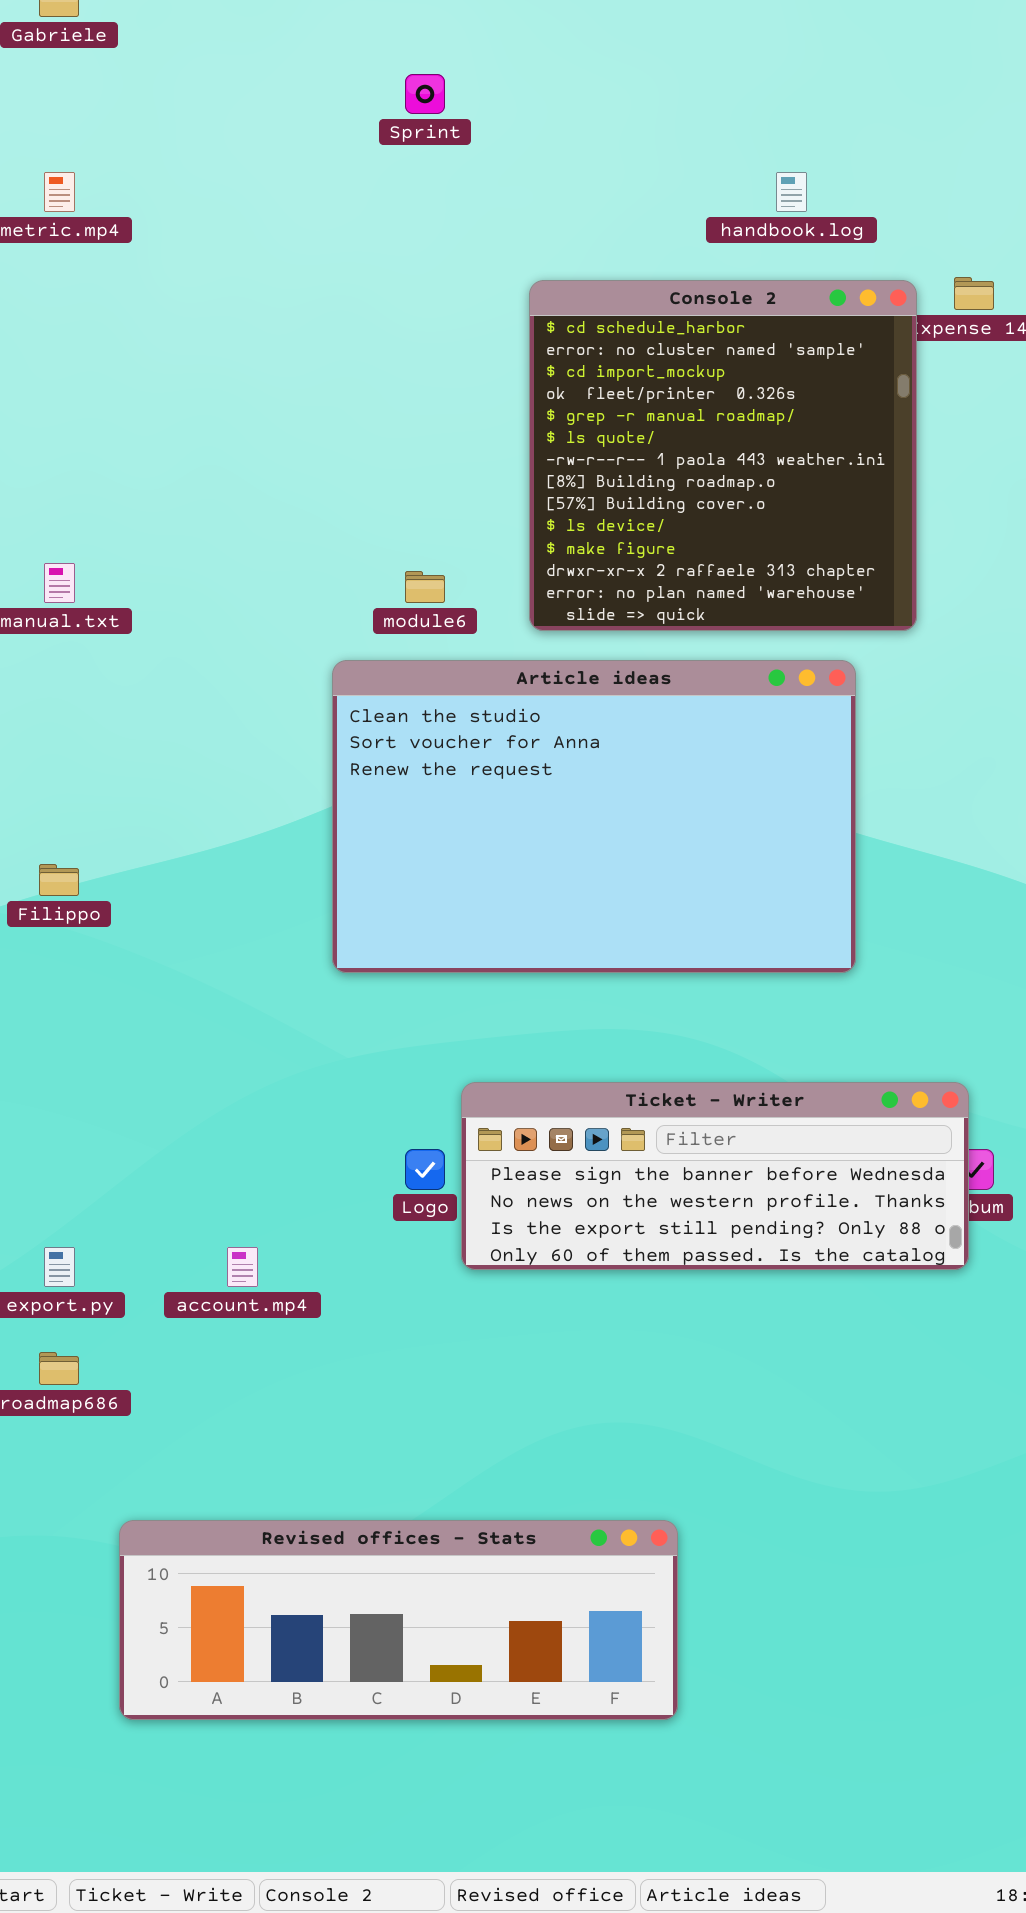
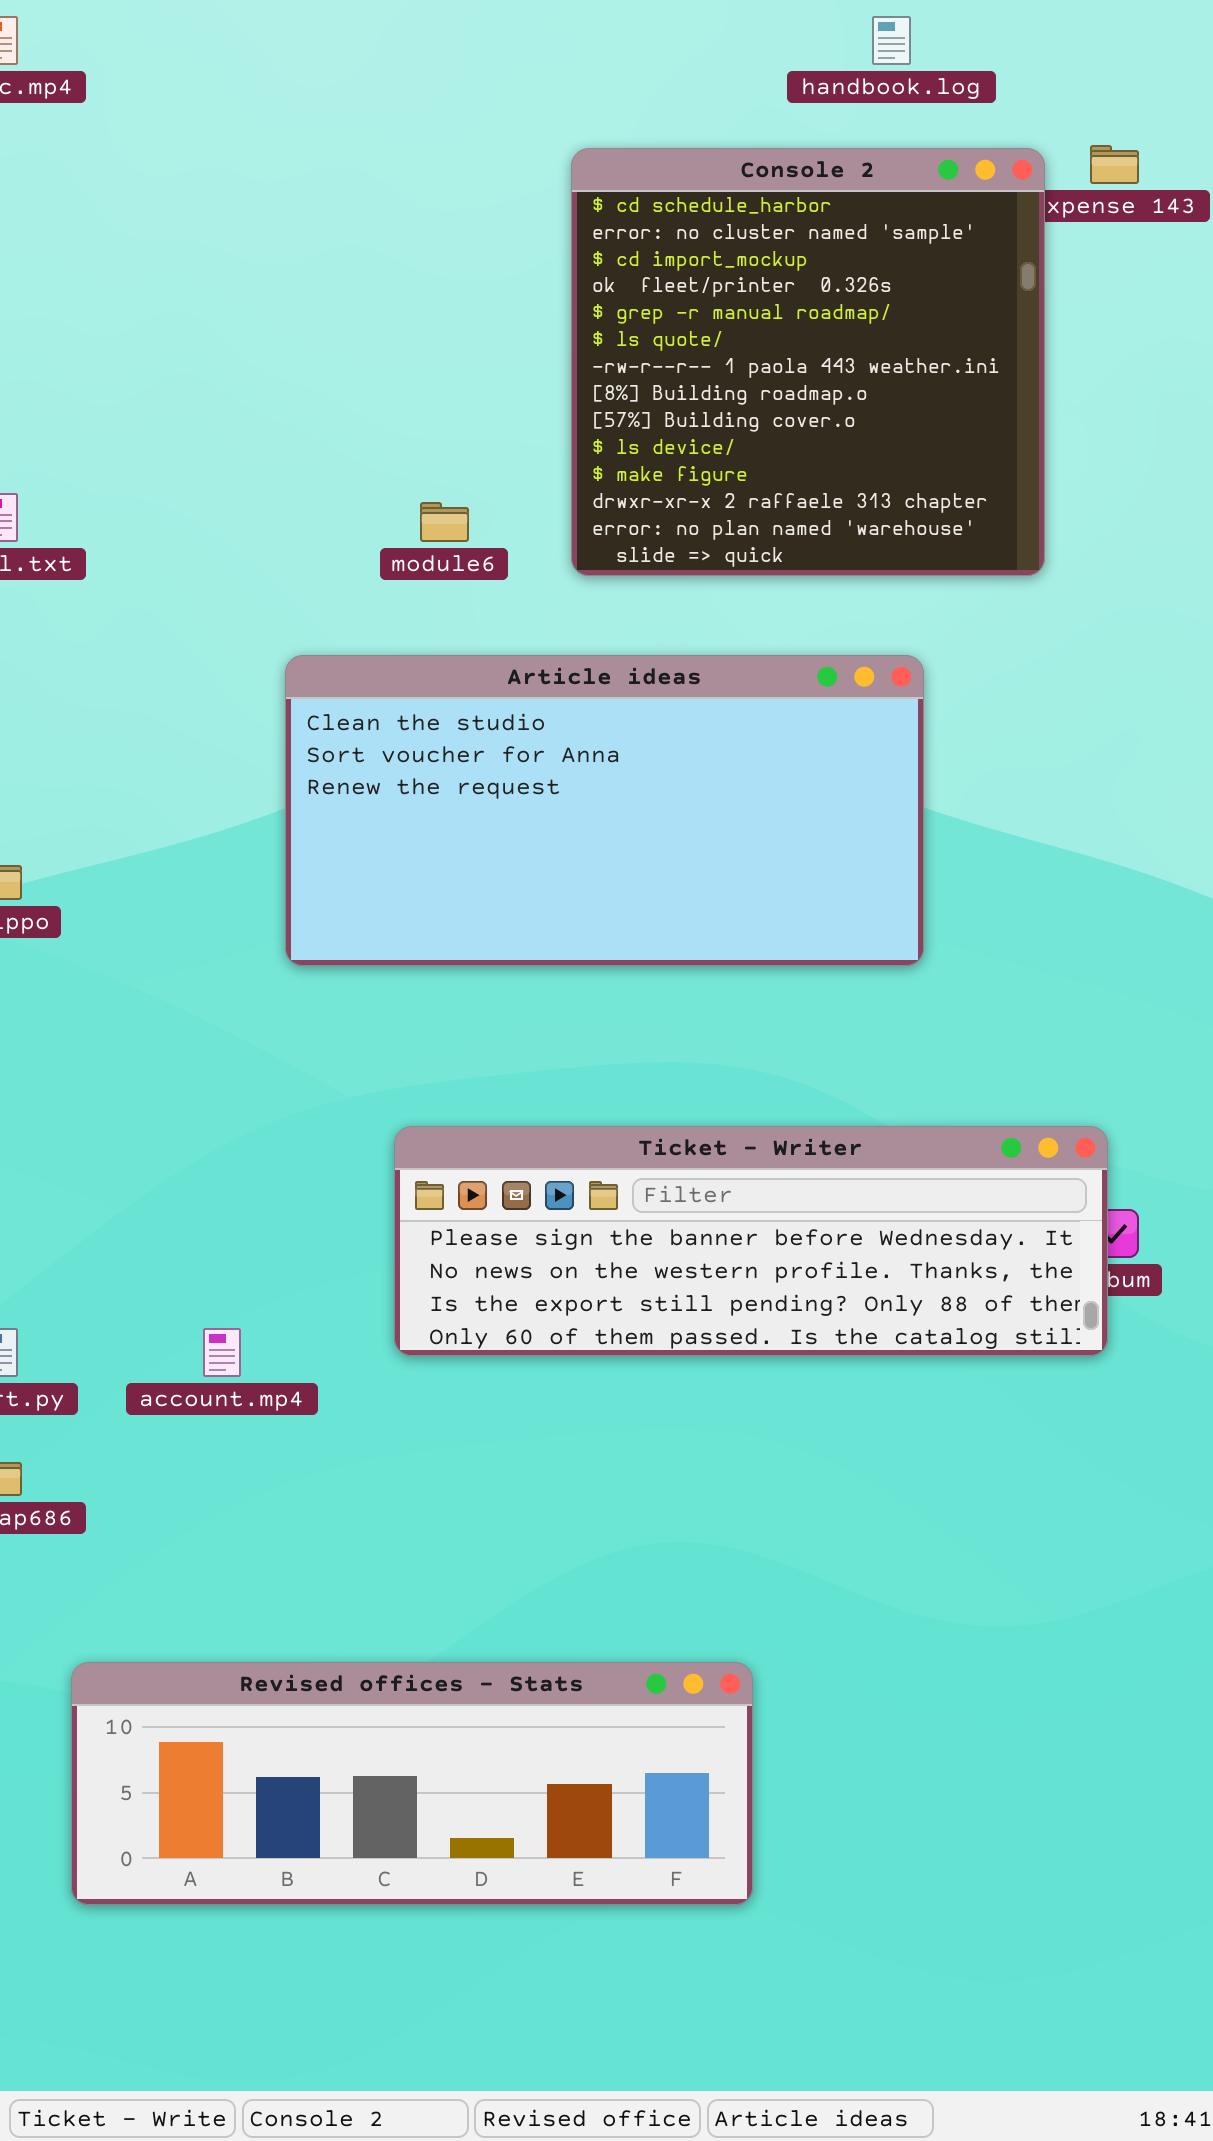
Article ideas: [332,660,856,973] -> [285,655,924,966], moved, resized
Ticket - Writer: [461,1082,969,1270] -> [394,1126,1108,1356], resized

